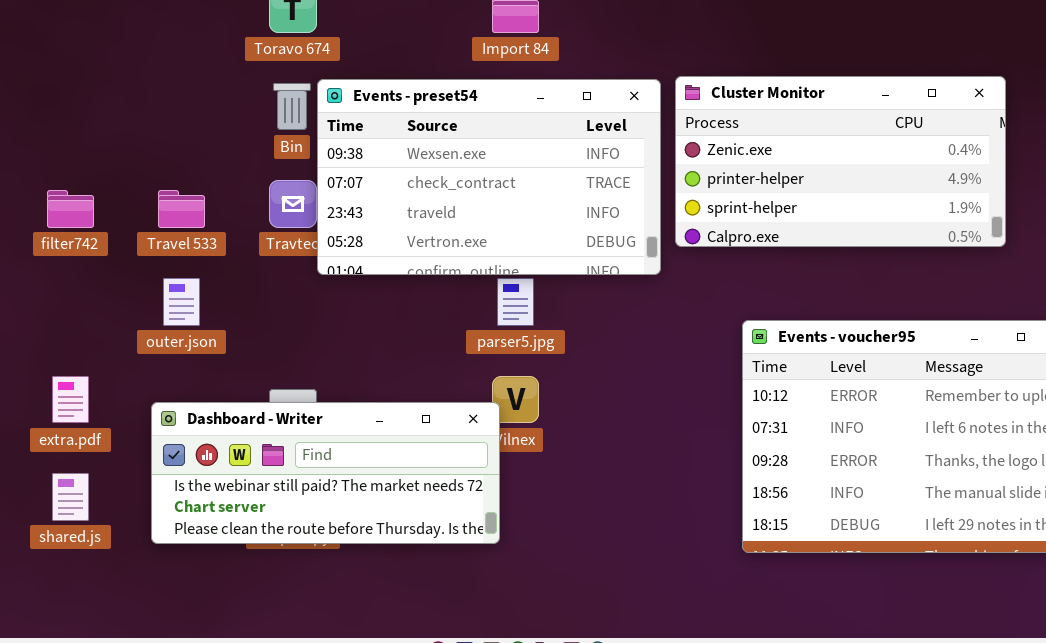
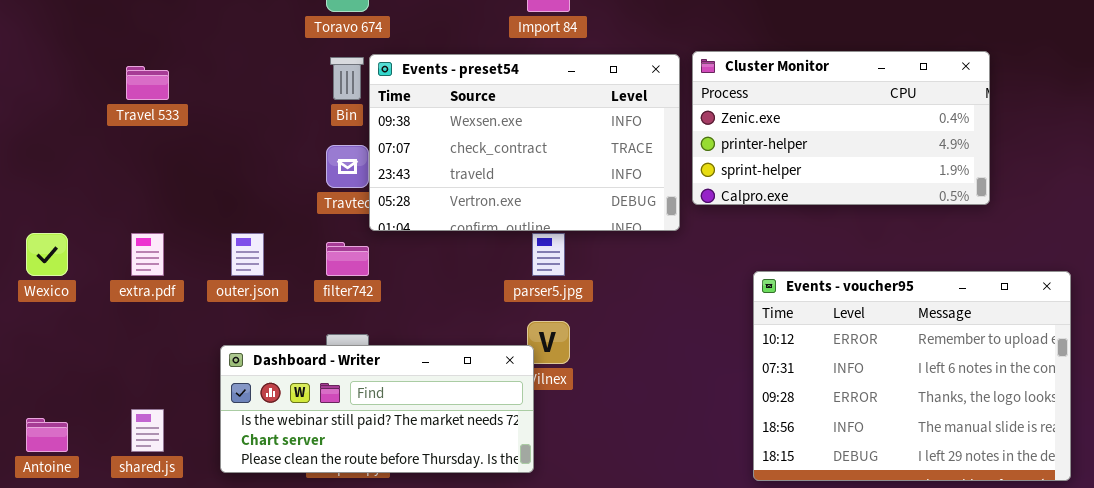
filter742: [47,190,94,228] -> [326,242,369,276], moved
Travel 533: [158,190,205,228] -> [126,66,169,100], moved
extra.pdf: [52,376,89,423] -> [131,233,164,276], moved

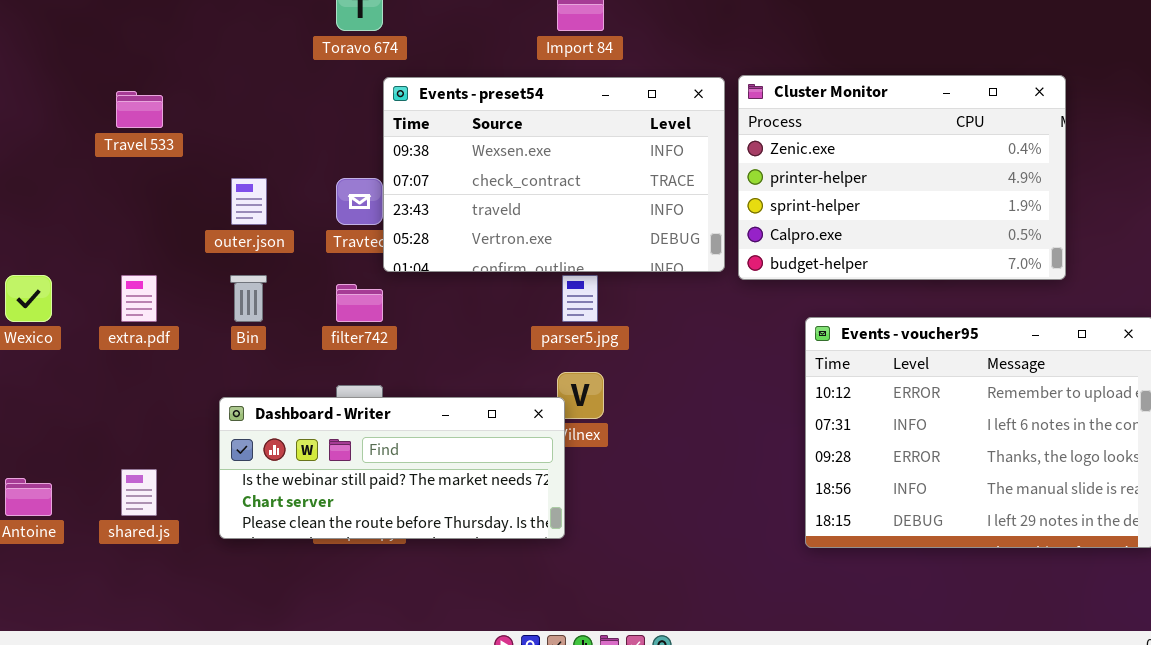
Cluster Monitor: [692,51,990,205] -> [738,75,1066,280], resized
Bin: [330,57,364,100] -> [230,275,267,322], moved
outer.json: [231,233,264,276] -> [231,178,267,225], moved

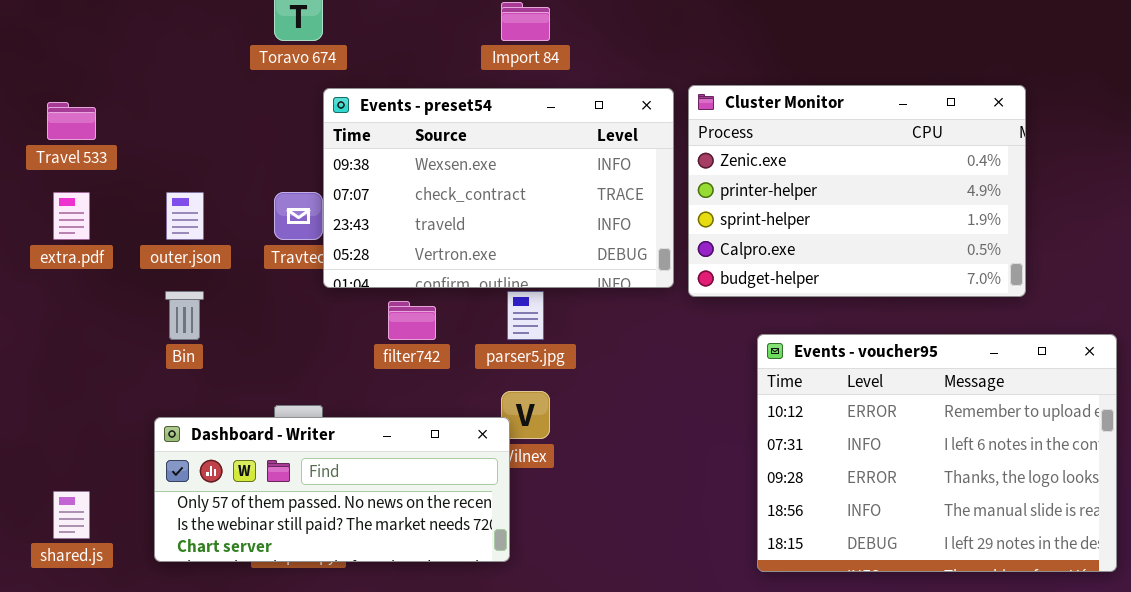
extra.pdf: [121,275,157,322] -> [53,192,90,240], moved
filter742: [336,284,383,322] -> [388,301,436,340], moved
Dashboard - Writer: [219,397,565,539] -> [154,417,510,562], scrolled up 1 row

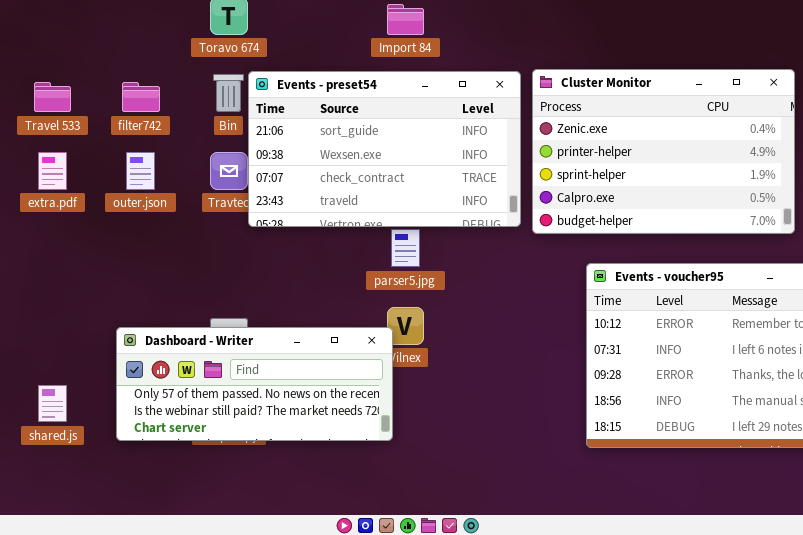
Events - preset54: [323,88,674,288] -> [248,71,521,227], scrolled up 1 row
Bin: [165,291,204,340] -> [213,74,244,112], moved
filter742: [388,301,436,340] -> [122,82,160,112], moved

